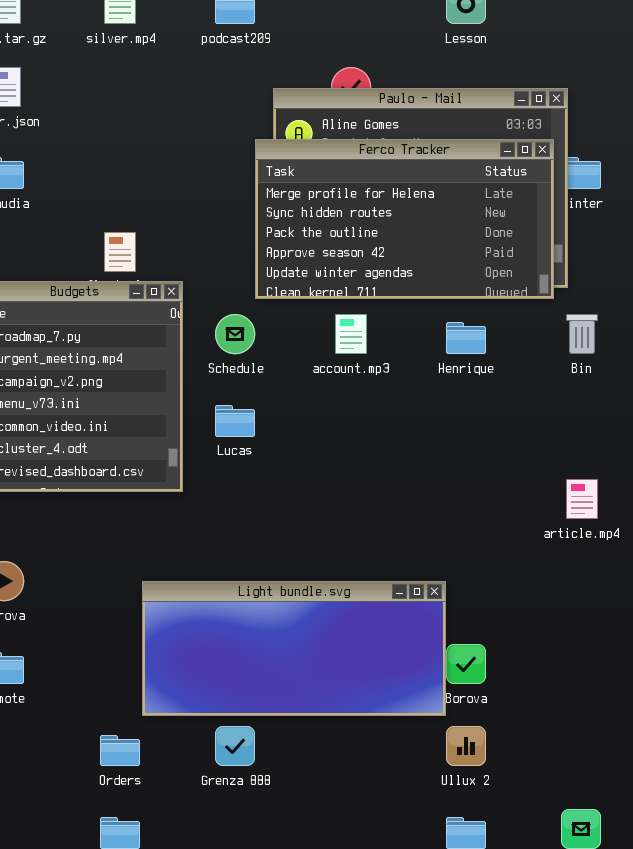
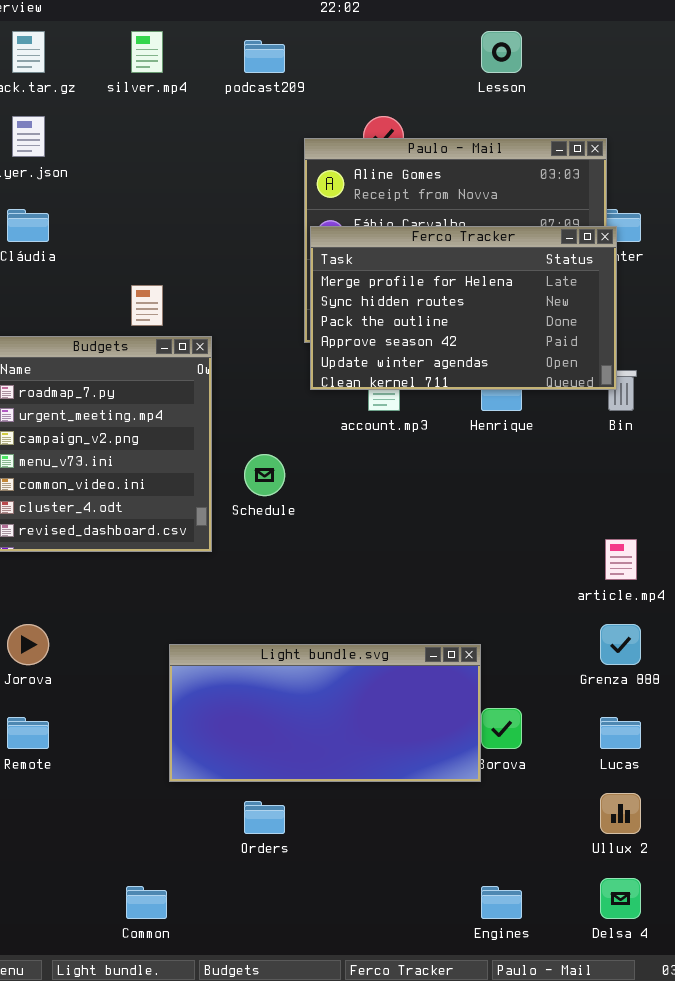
Ferco Tracker: [255,139,554,299] -> [310,226,617,390], moved
Schedule: [215,314,255,354] -> [244,454,285,496], moved
Lucas: [215,405,255,437] -> [600,717,641,749], moved
Grenza 888: [215,726,255,766] -> [600,624,641,665], moved
Ullux 2: [446,726,486,766] -> [600,793,641,834], moved
Orders: [100,735,140,766] -> [244,801,285,834], moved

